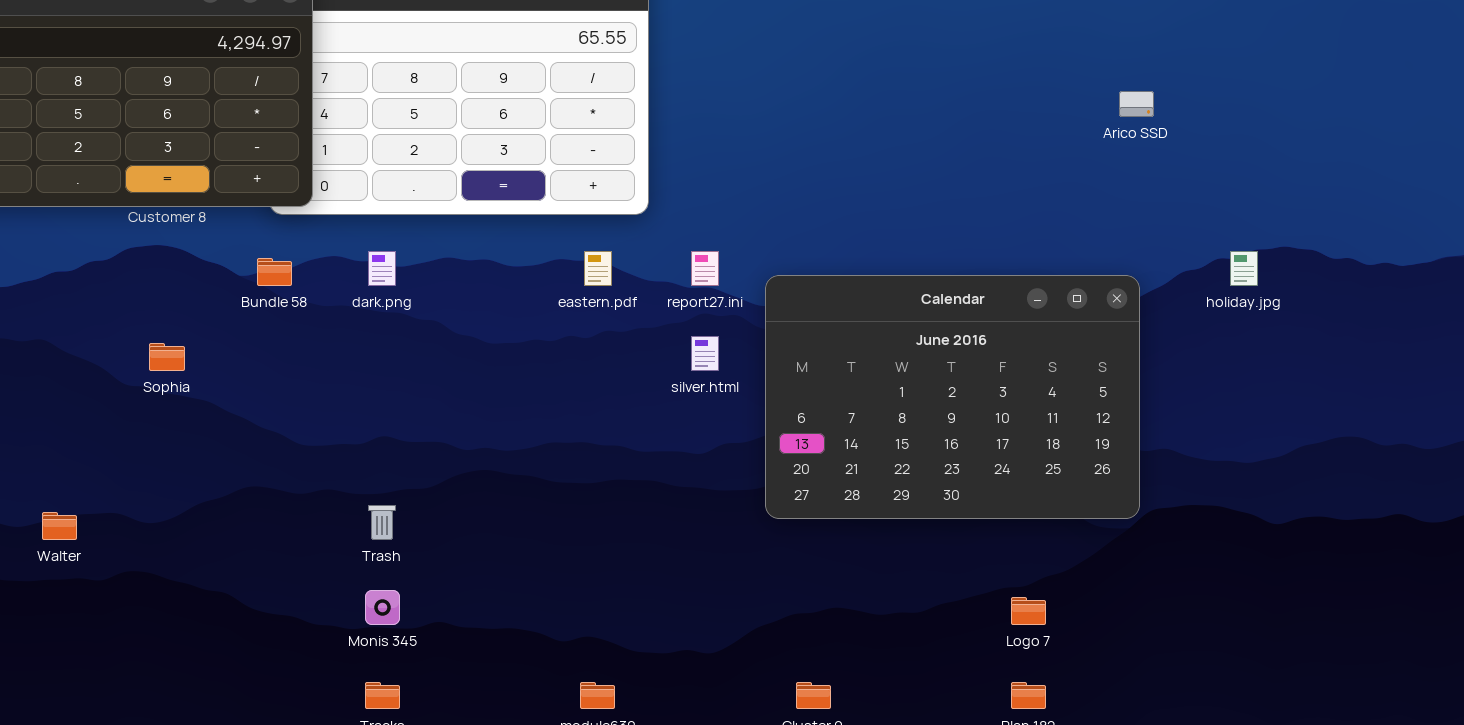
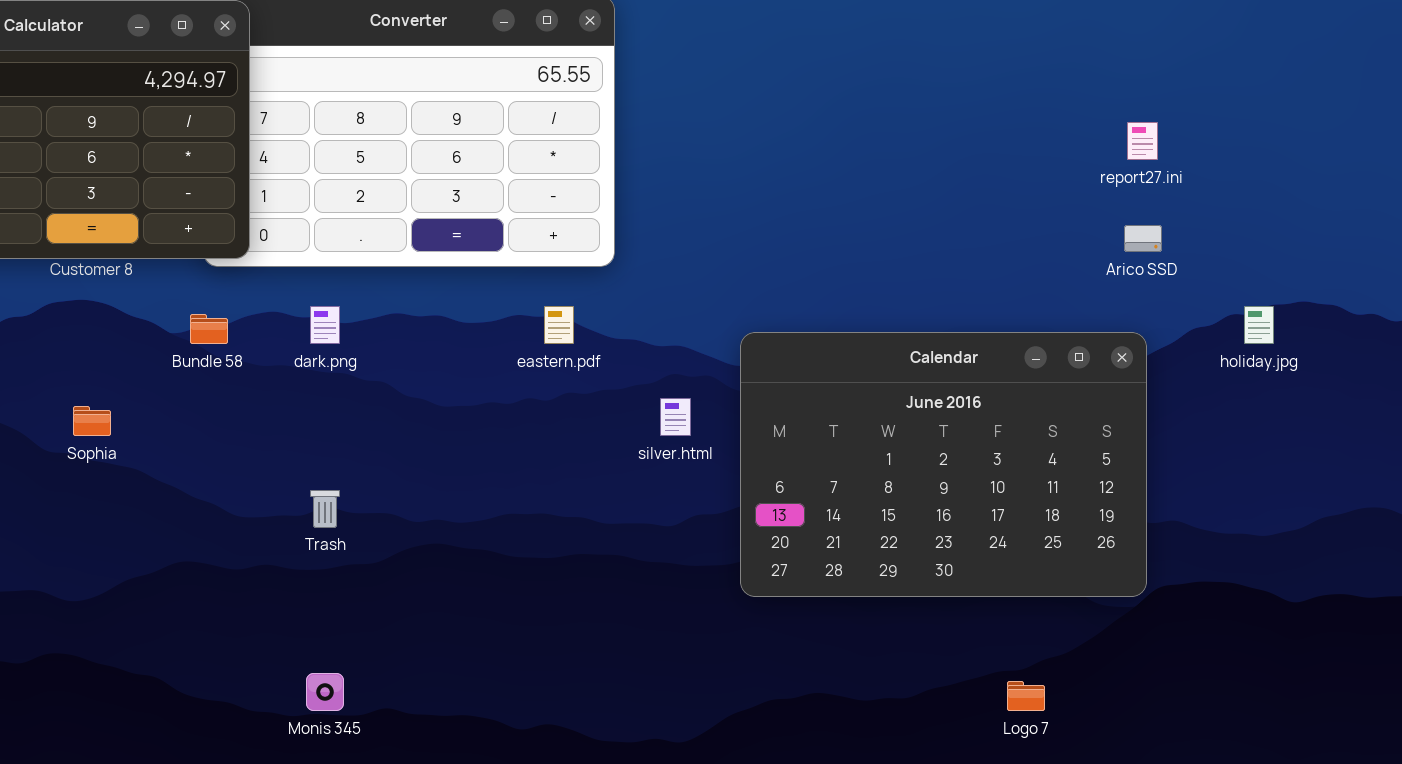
Arico SSD: [1119,91,1154,117] -> [1124,225,1162,252], moved
report27.ini: [691,251,719,286] -> [1127,122,1158,160], moved
Trash: [368,505,396,540] -> [310,490,340,528], moved

